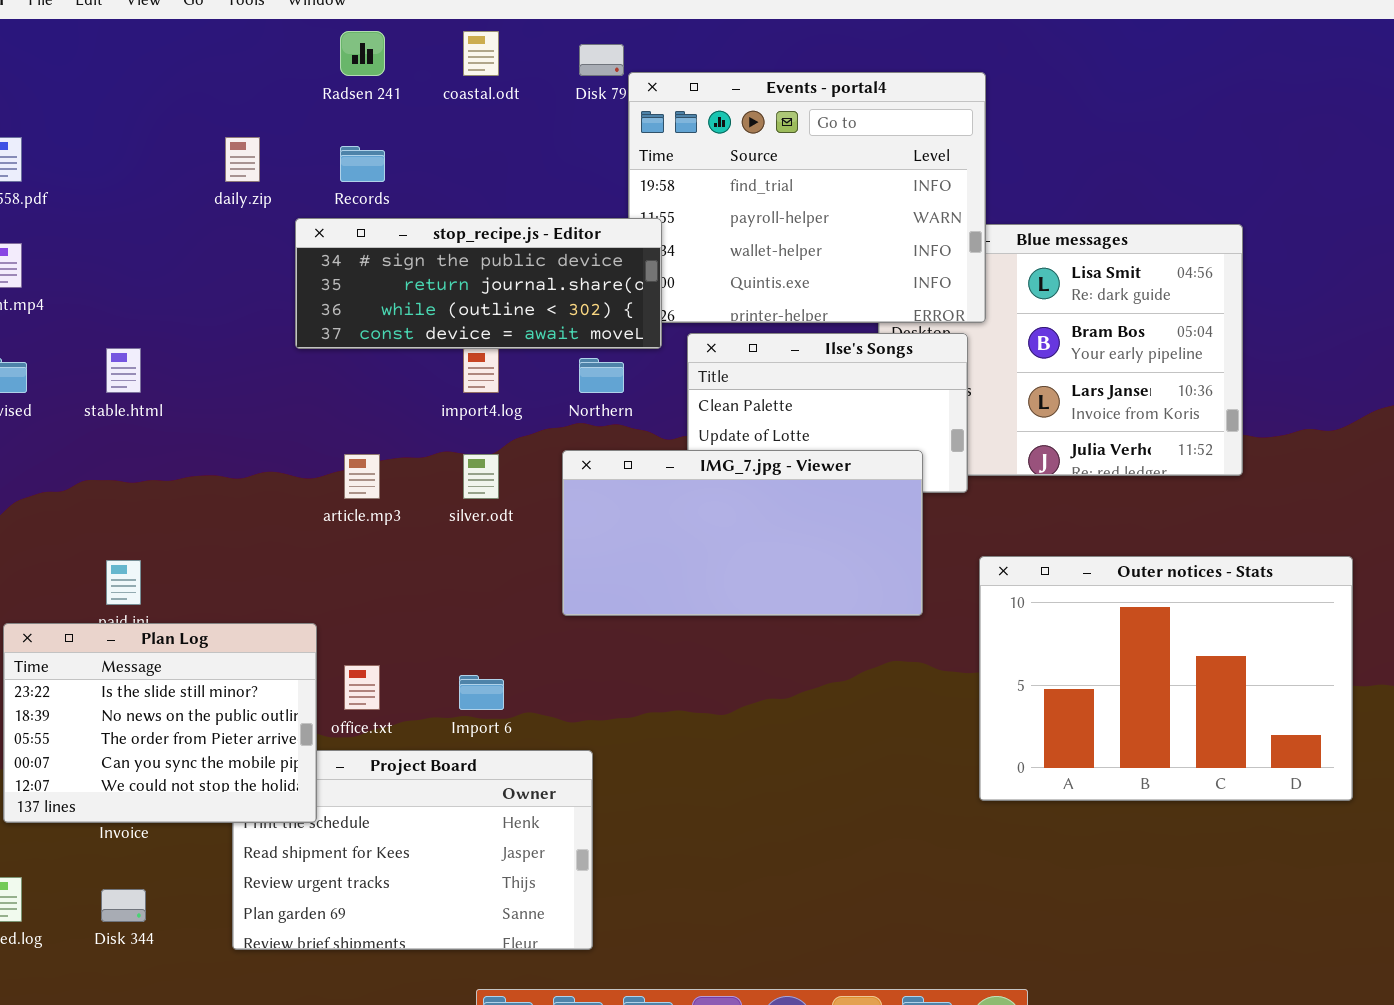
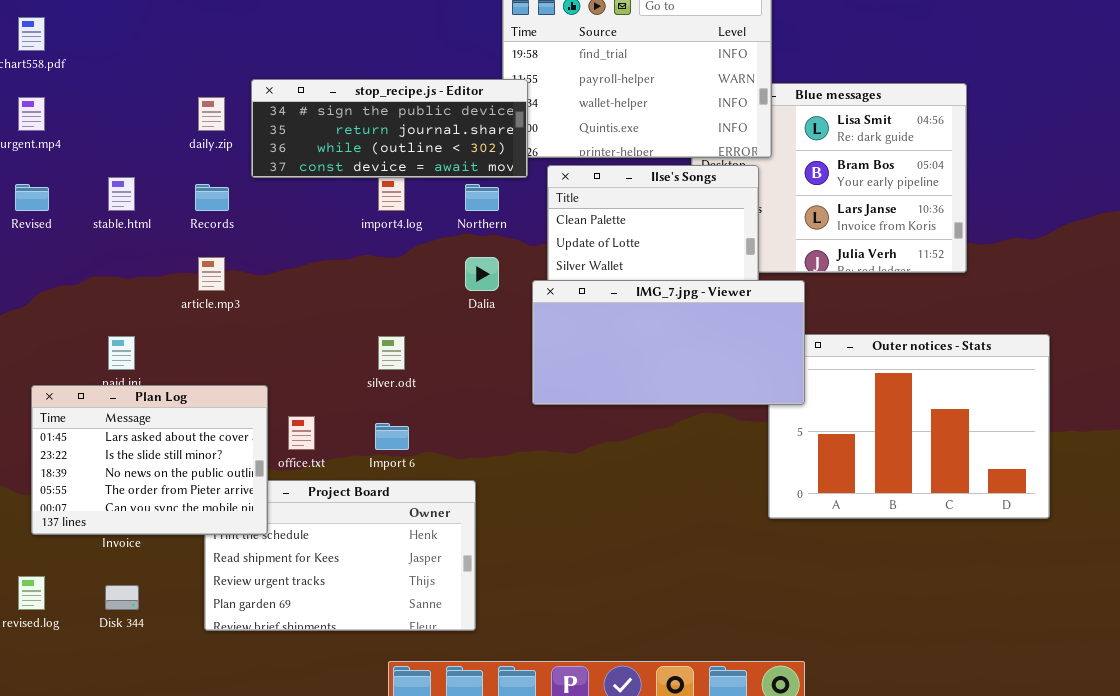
daily.zip: [225,137,260,182] -> [198,97,225,131], moved
Records: [340,146,385,182] -> [195,184,229,211], moved
IMG_7.jpg - Viewer: [562,450,923,616] -> [532,280,805,405], moved
article.mp3: [344,454,380,499] -> [198,257,225,291], moved
silver.odt: [463,454,499,499] -> [378,336,405,370], moved
Plan Log: [3,623,317,823] -> [31,385,268,535], scrolled up 1 row

